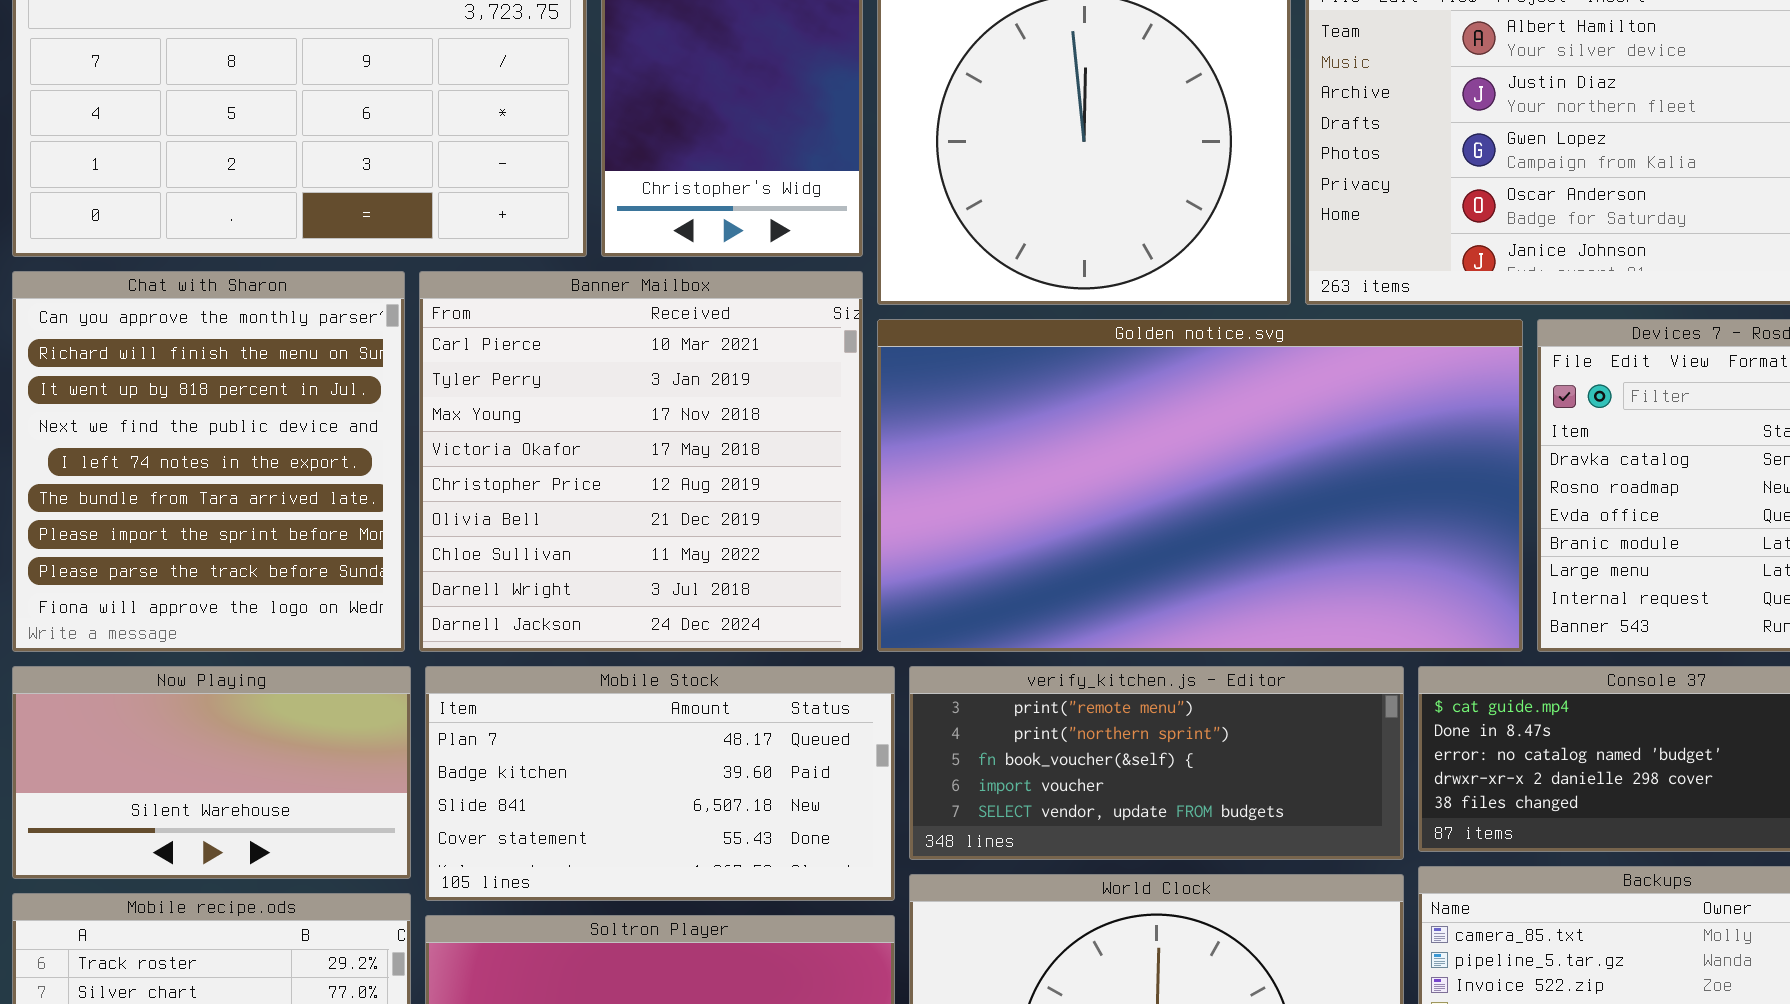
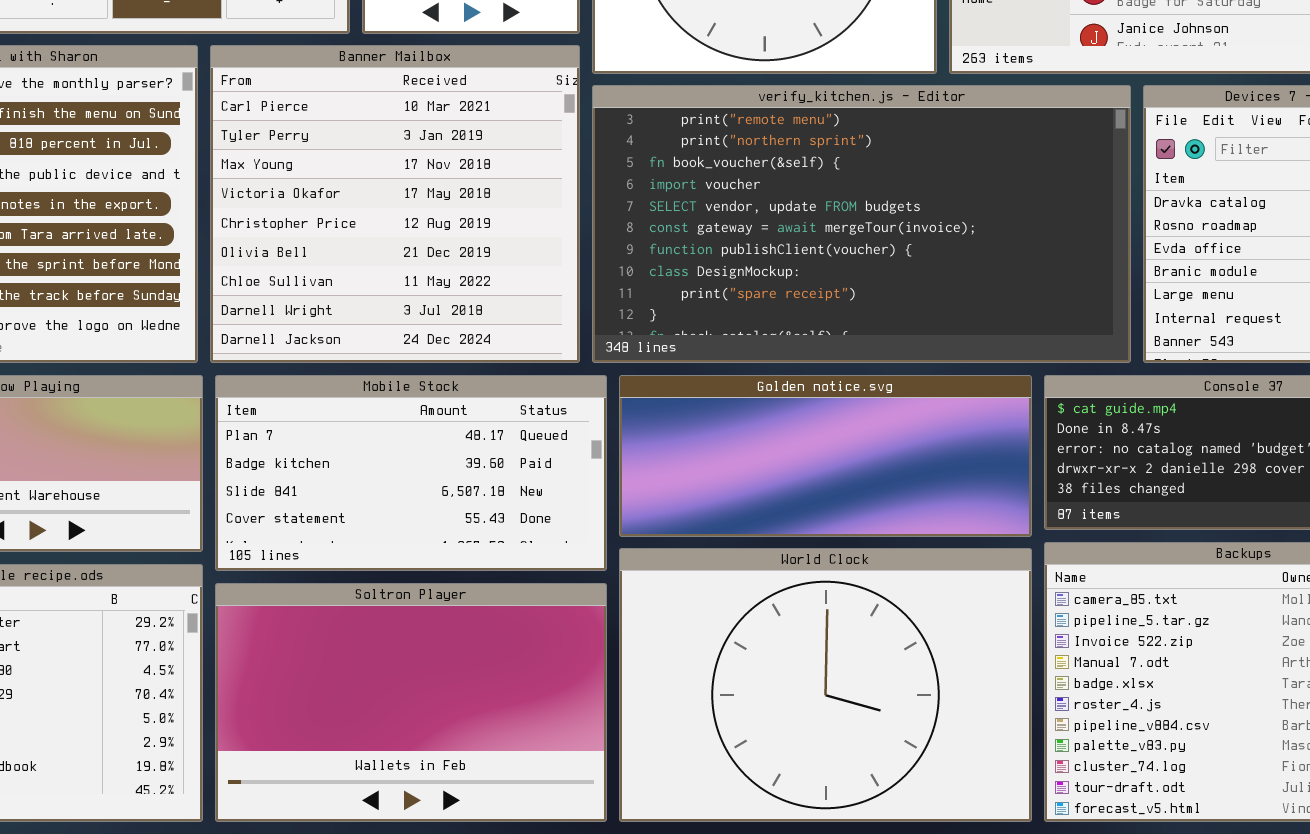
Golden notice.svg: [877,319,1523,652] -> [619,375,1032,537], moved, resized
verify_kitchen.js - Editor: [909,666,1404,860] -> [592,85,1131,363], moved, resized

